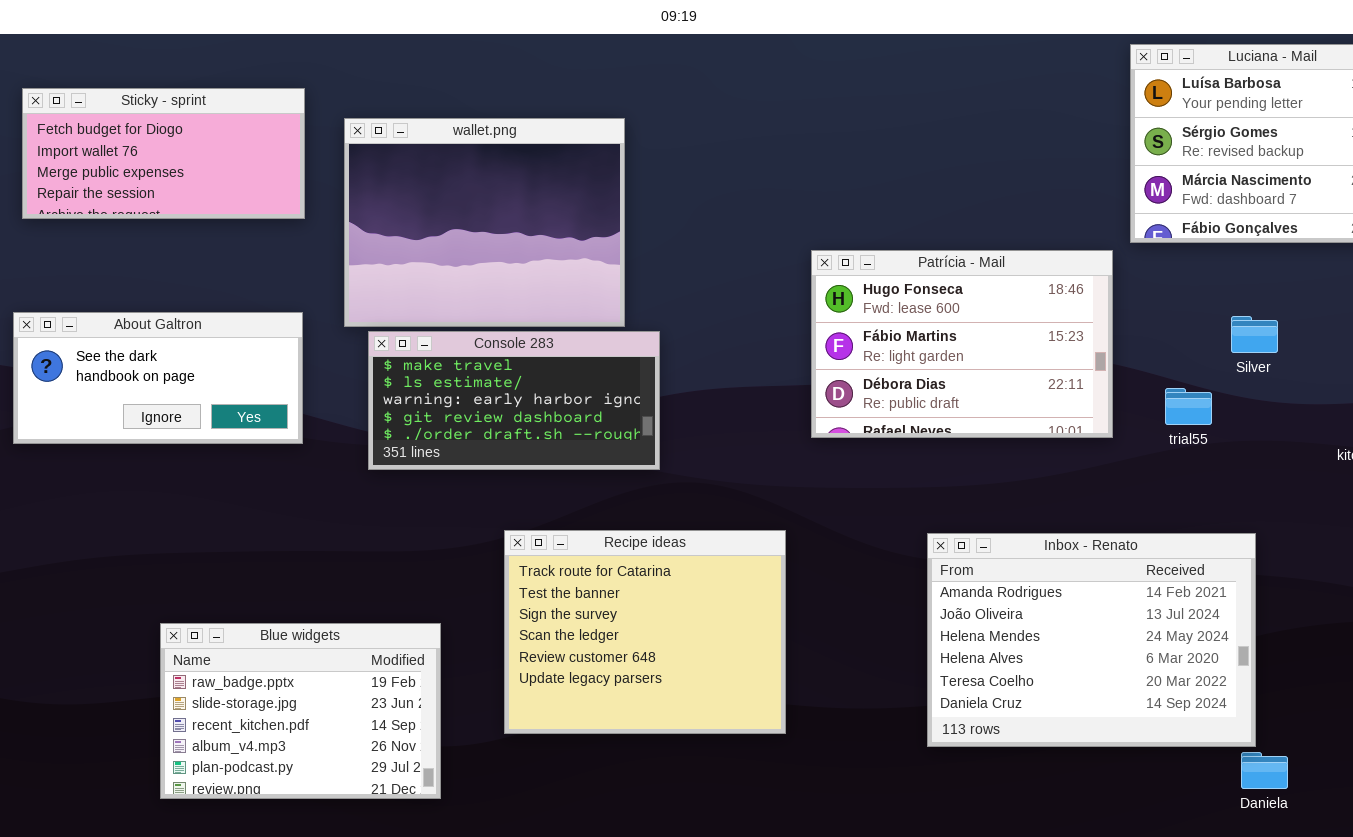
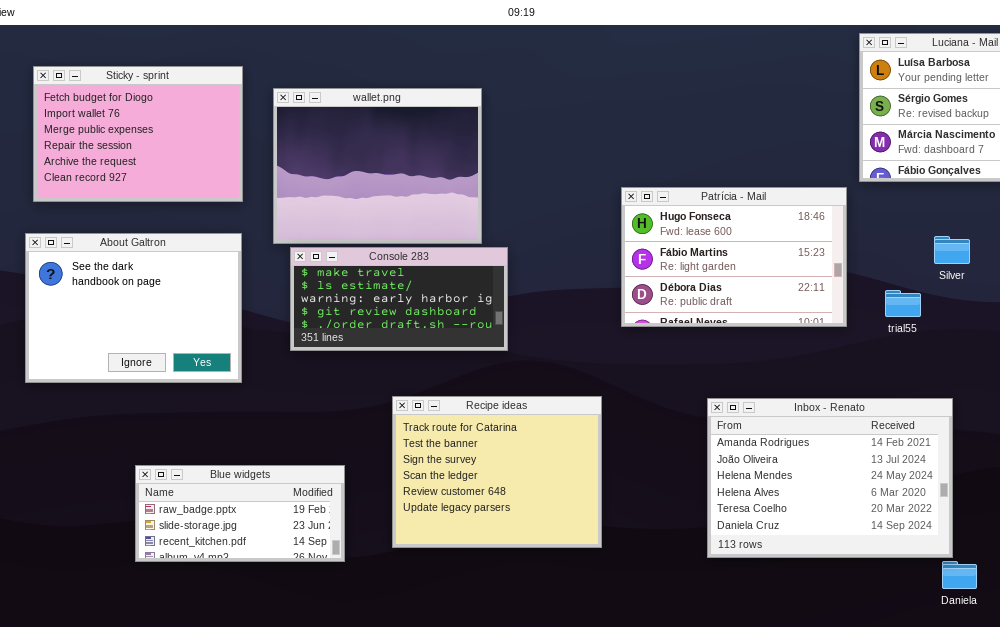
Sticky - sprint: [22,88,305,219] -> [33,66,243,202], resized
About Galtron: [13,312,303,444] -> [25,233,242,383], resized
Blue widgets: [160,623,441,799] -> [135,465,345,562], resized

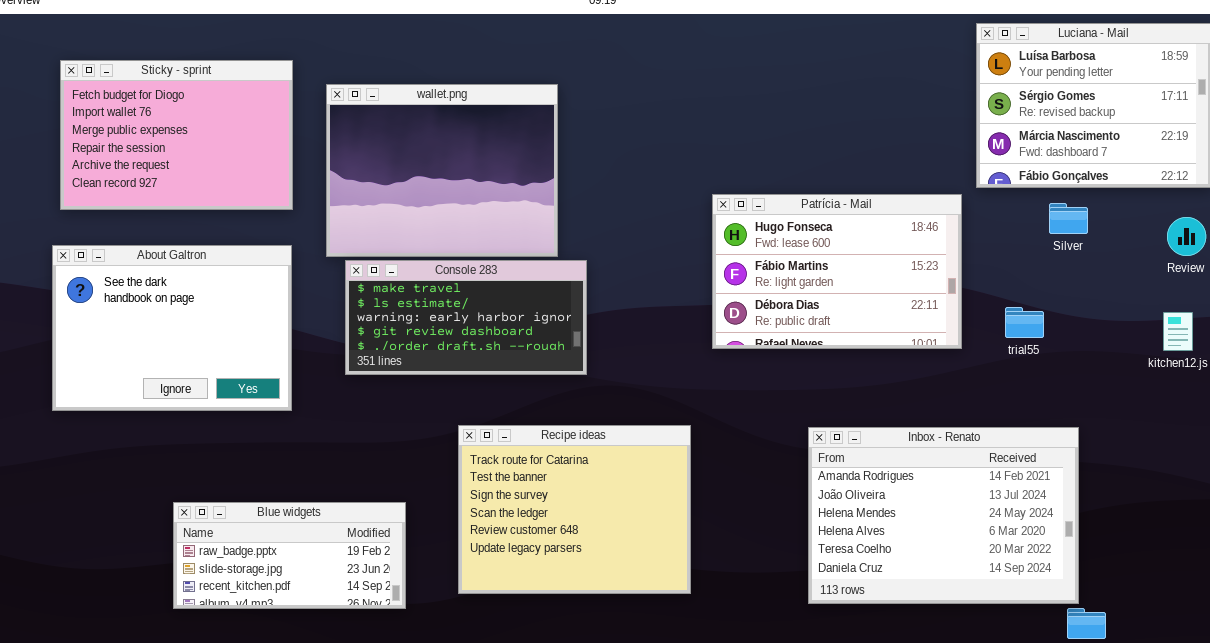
Silver: [934,236,970,264] -> [1049,203,1088,234], moved

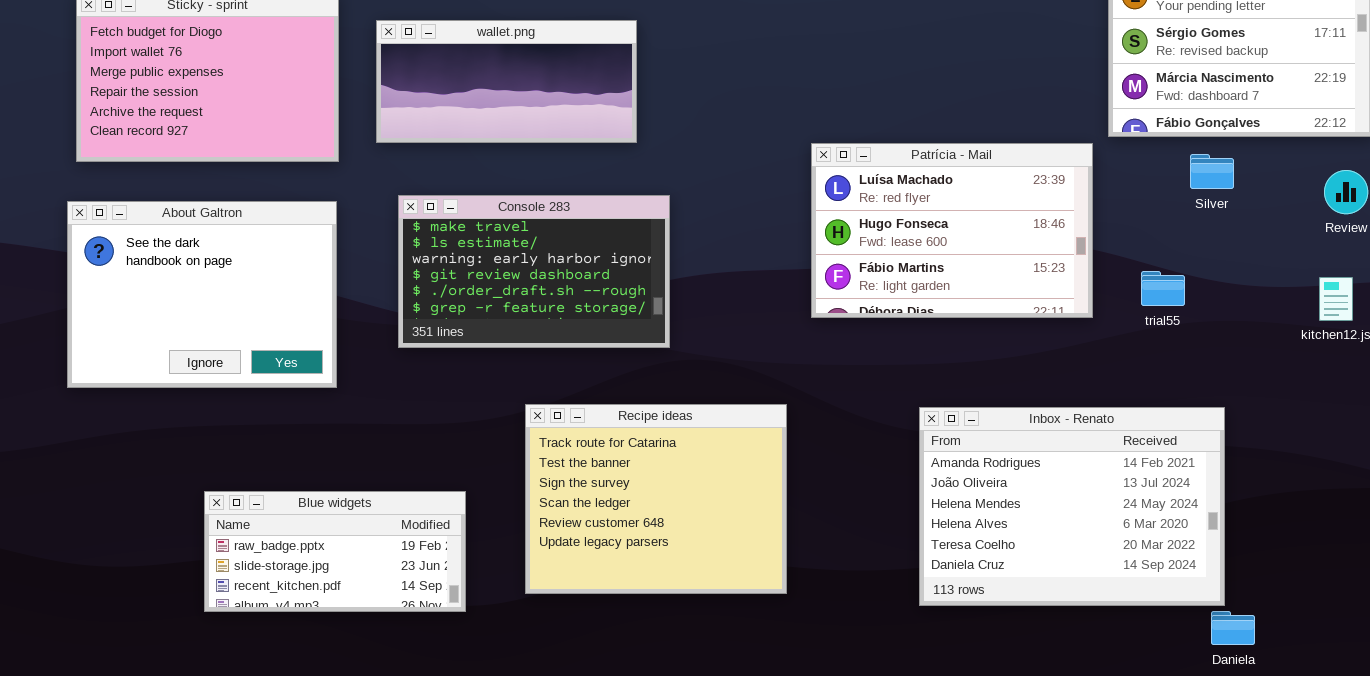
wallet.png: [326,84,558,257] -> [376,20,637,143], resized
Patrícia - Mail: [712,194,962,349] -> [811,143,1093,318], scrolled up 1 row
Console 283: [345,260,587,375] -> [398,195,670,348], resized

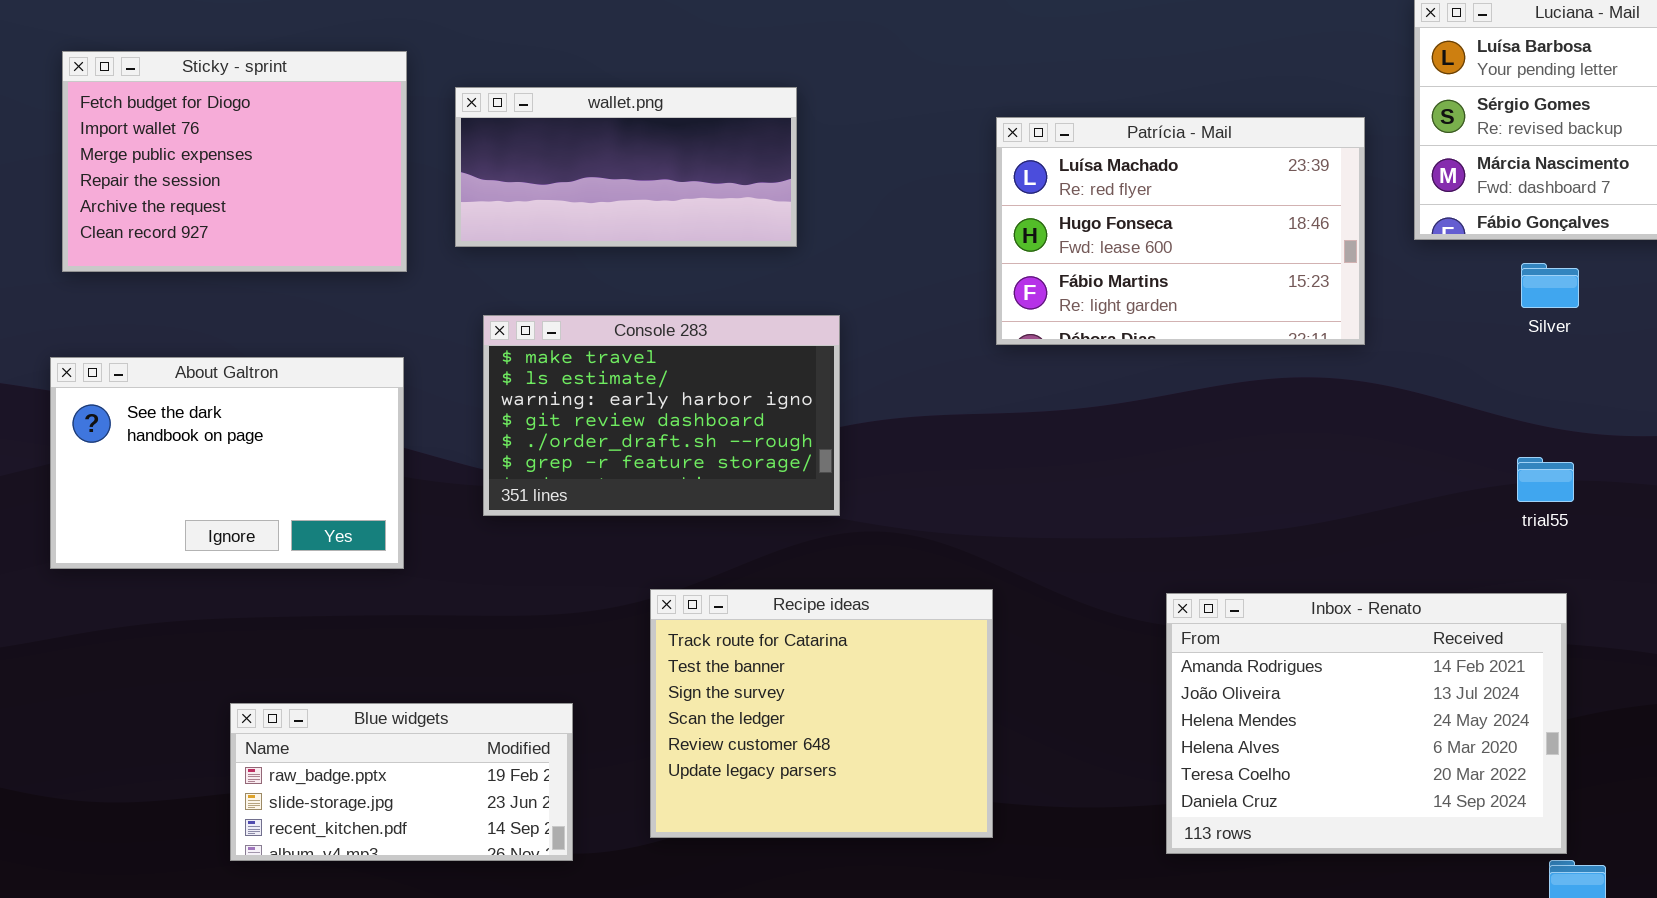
Patrícia - Mail: [811,143,1093,318] -> [996,117,1365,345], moved
About Galtron: [67,201,337,388] -> [50,357,404,569], resized
trial55: [1141,271,1185,306] -> [1517,457,1574,502], moved

